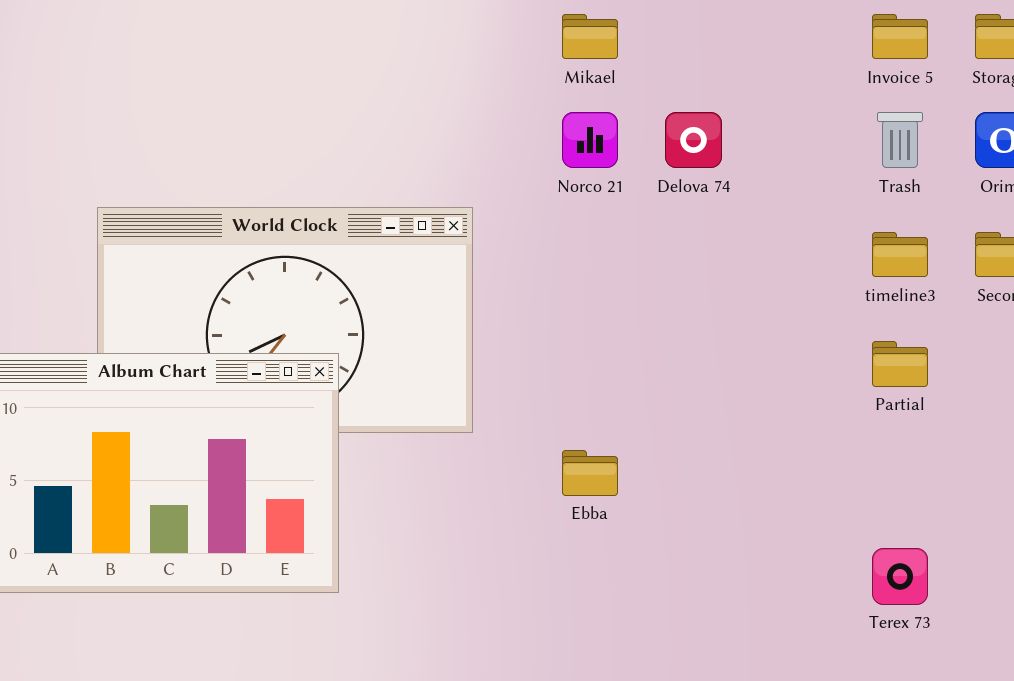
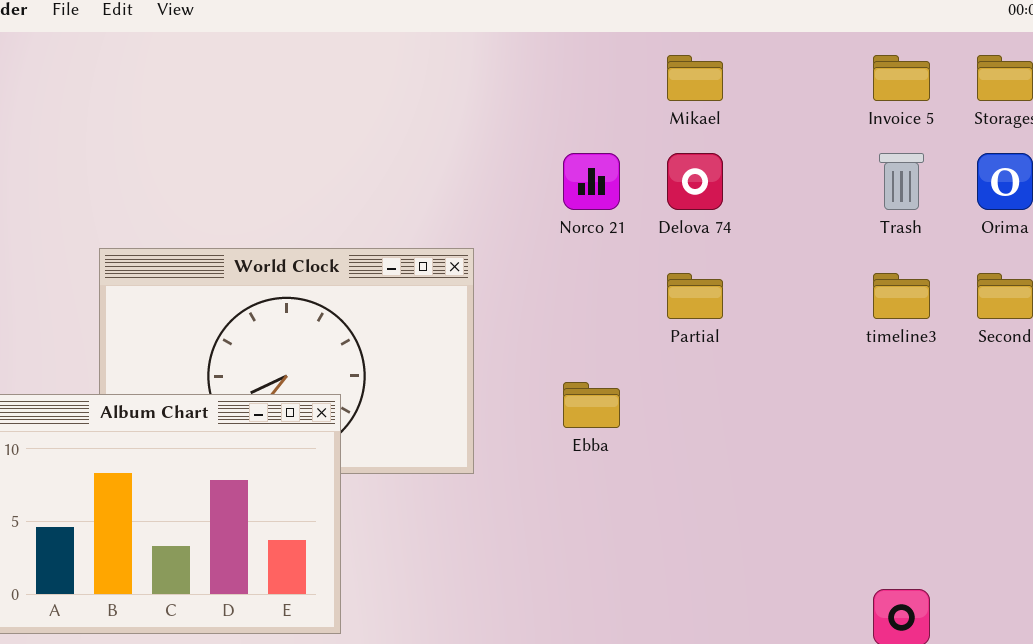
Mikael: [562,14,618,59] -> [667,55,723,101], moved
Partial: [872,341,928,387] -> [667,273,723,319], moved
Ebba: [562,450,618,496] -> [563,382,620,428], moved

